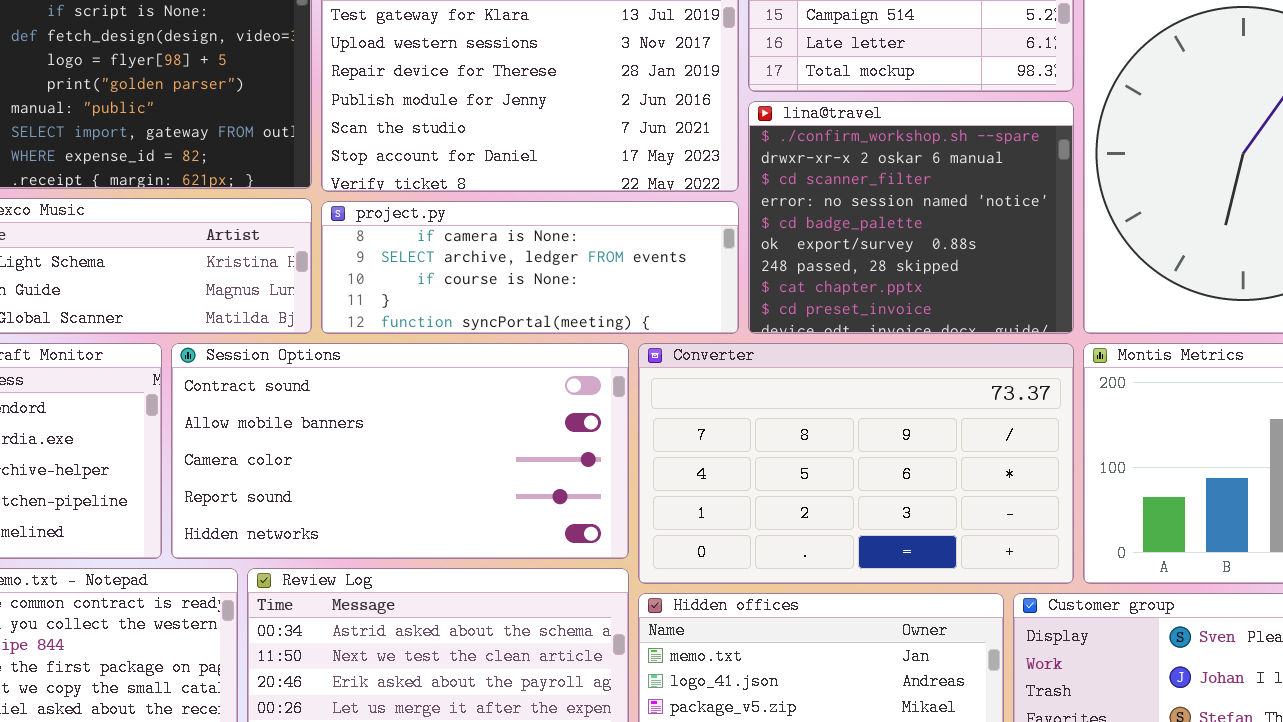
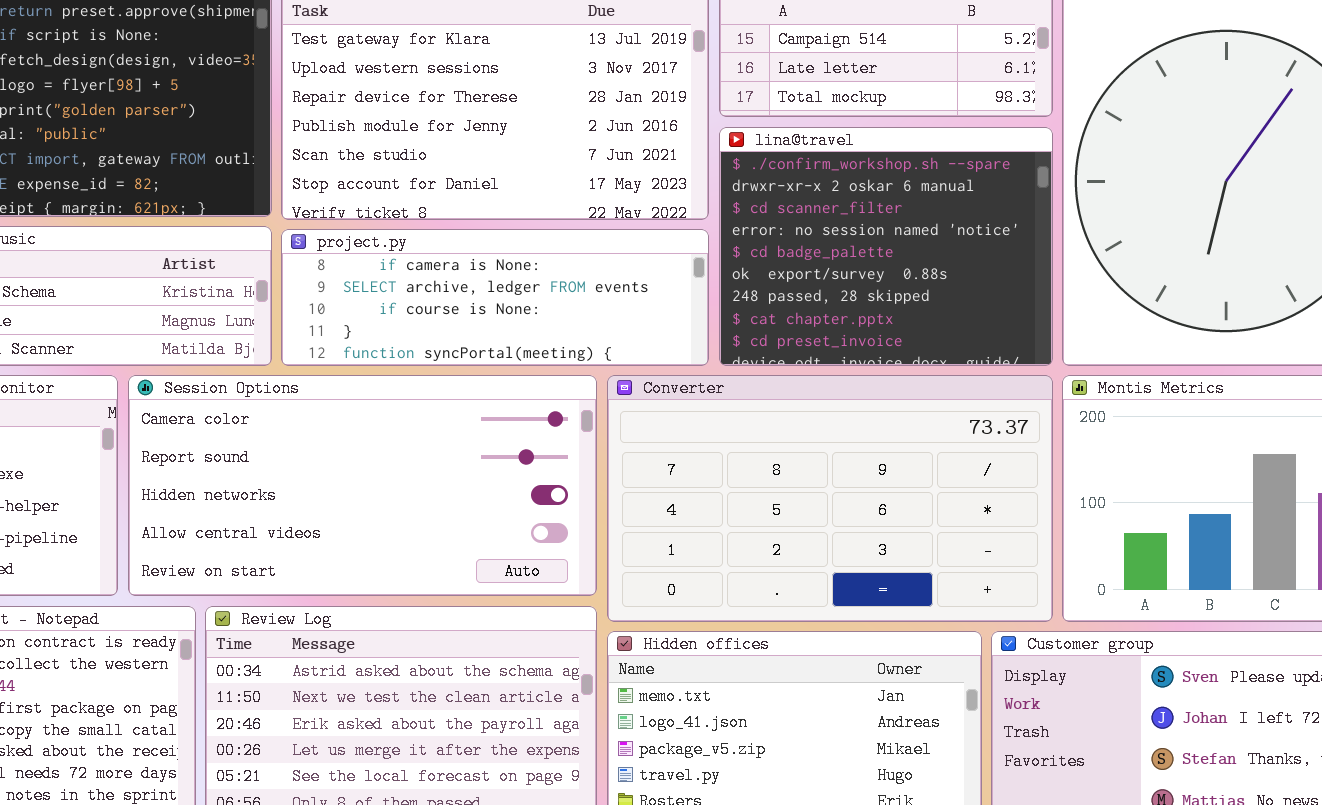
Session Options: [171,343,629,559] -> [128,375,597,596], scrolled down 2 rows

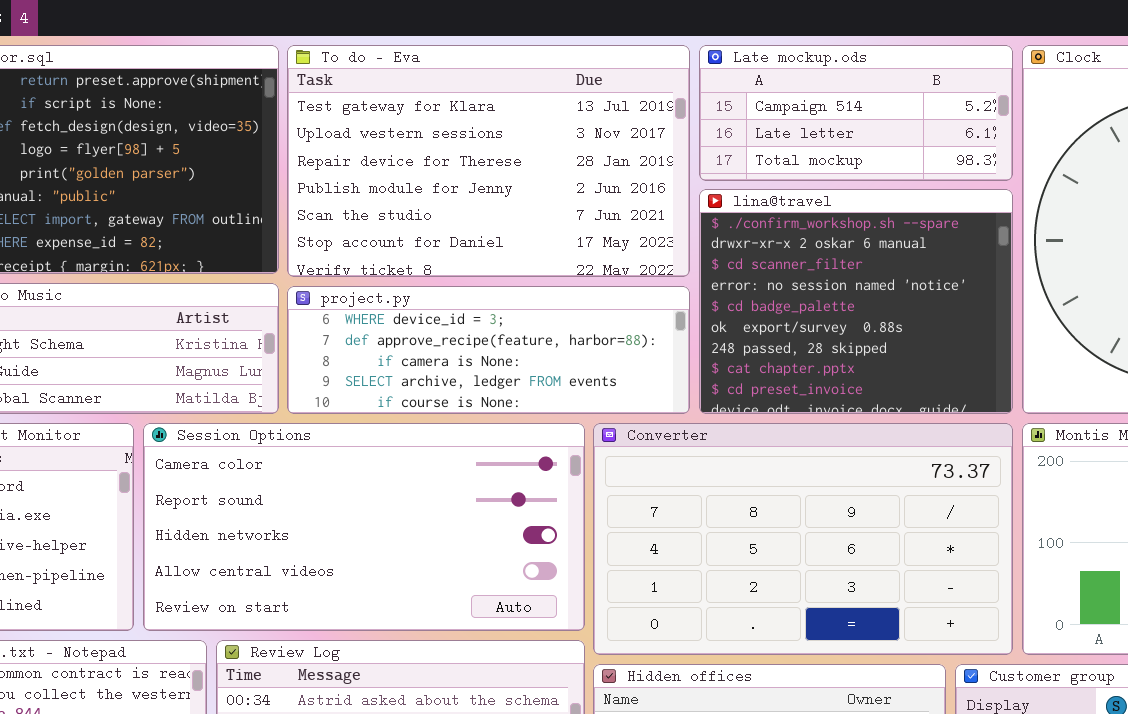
project.py: [281,229,709,366] -> [287,286,690,414], scrolled up 2 rows

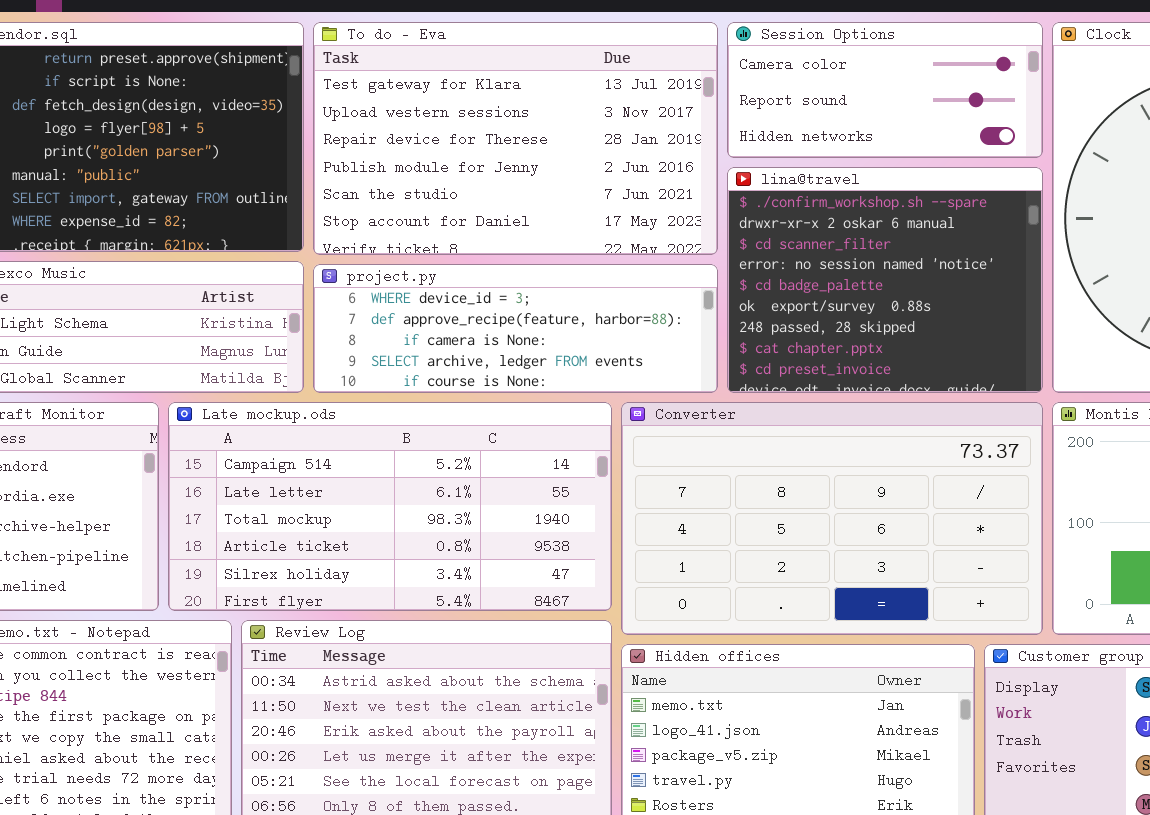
Late mockup.ods: [699,45,1013,181] -> [168,402,612,611], moved, resized
Session Options: [143,423,585,631] -> [727,22,1043,158], moved, resized

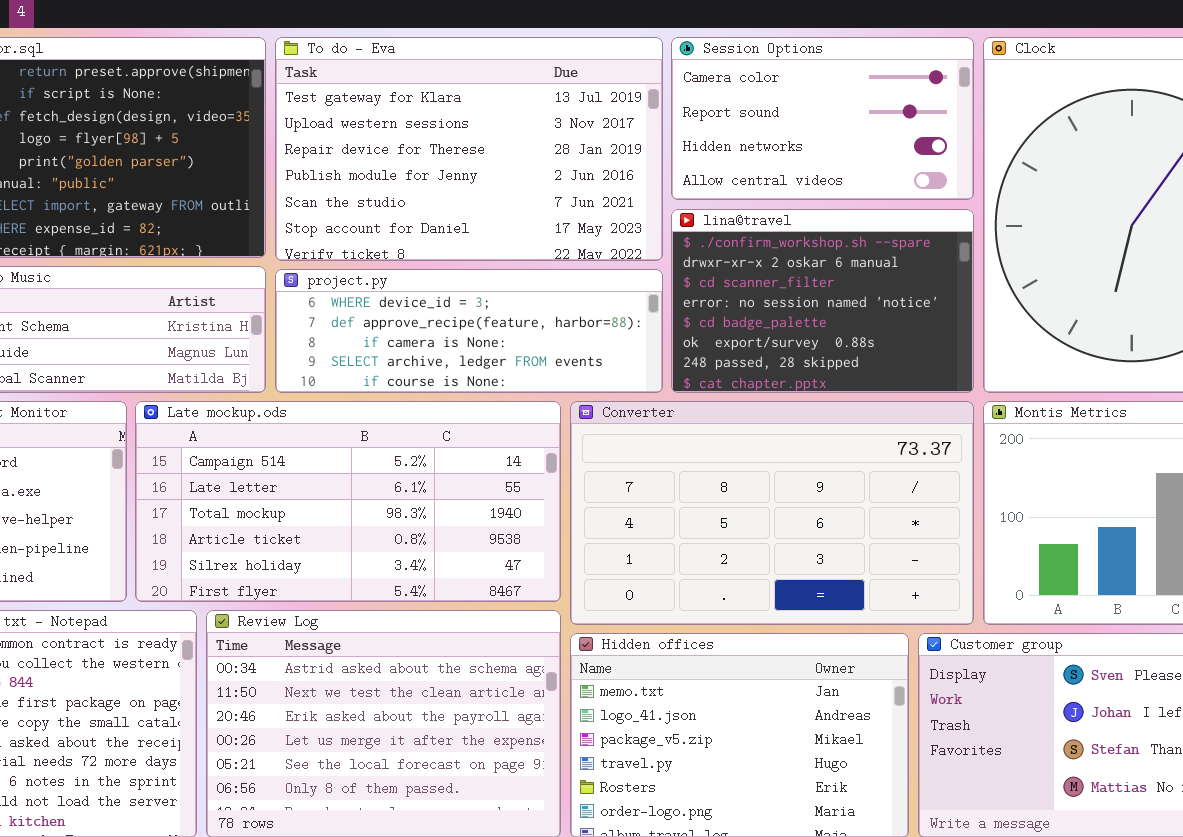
Session Options: [727,22,1043,158] -> [671,37,974,200], resized
lina@travel: [727,167,1043,393] -> [671,209,974,393], resized

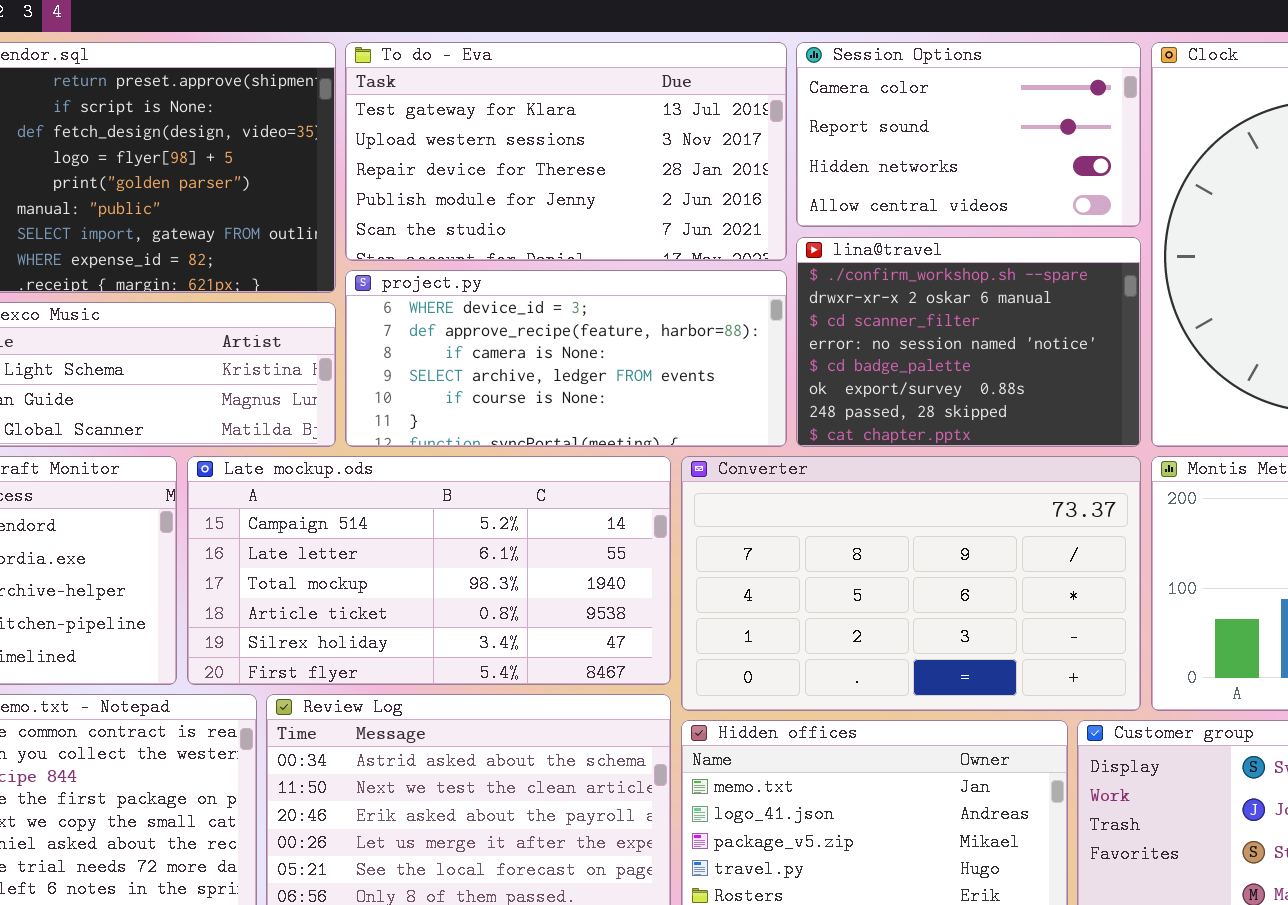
To do - Eva: [275,37,663,261] -> [345,42,787,261], resized
project.py: [275,269,663,393] -> [345,270,787,447], resized

